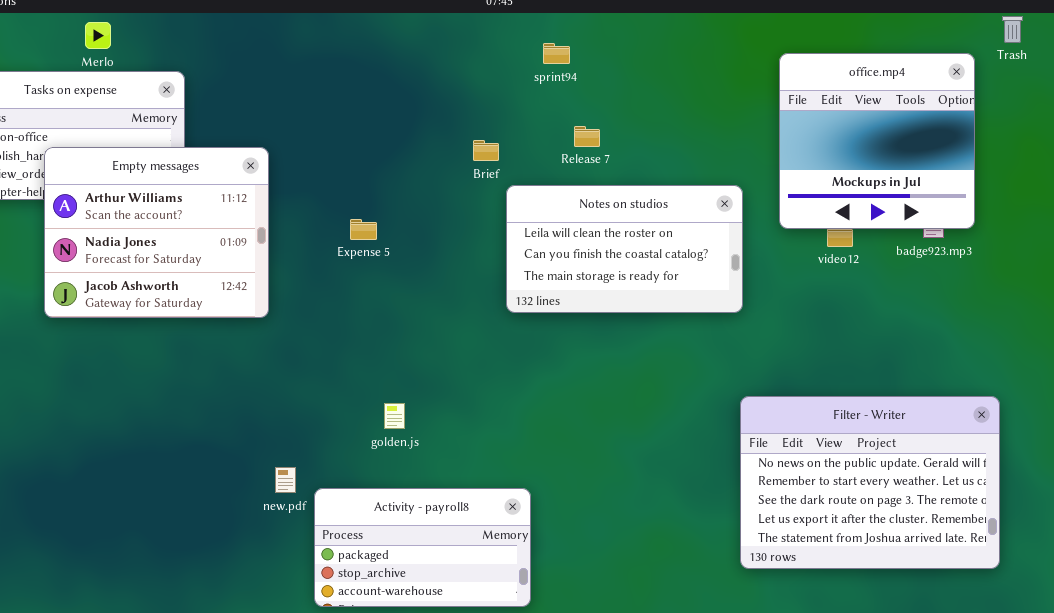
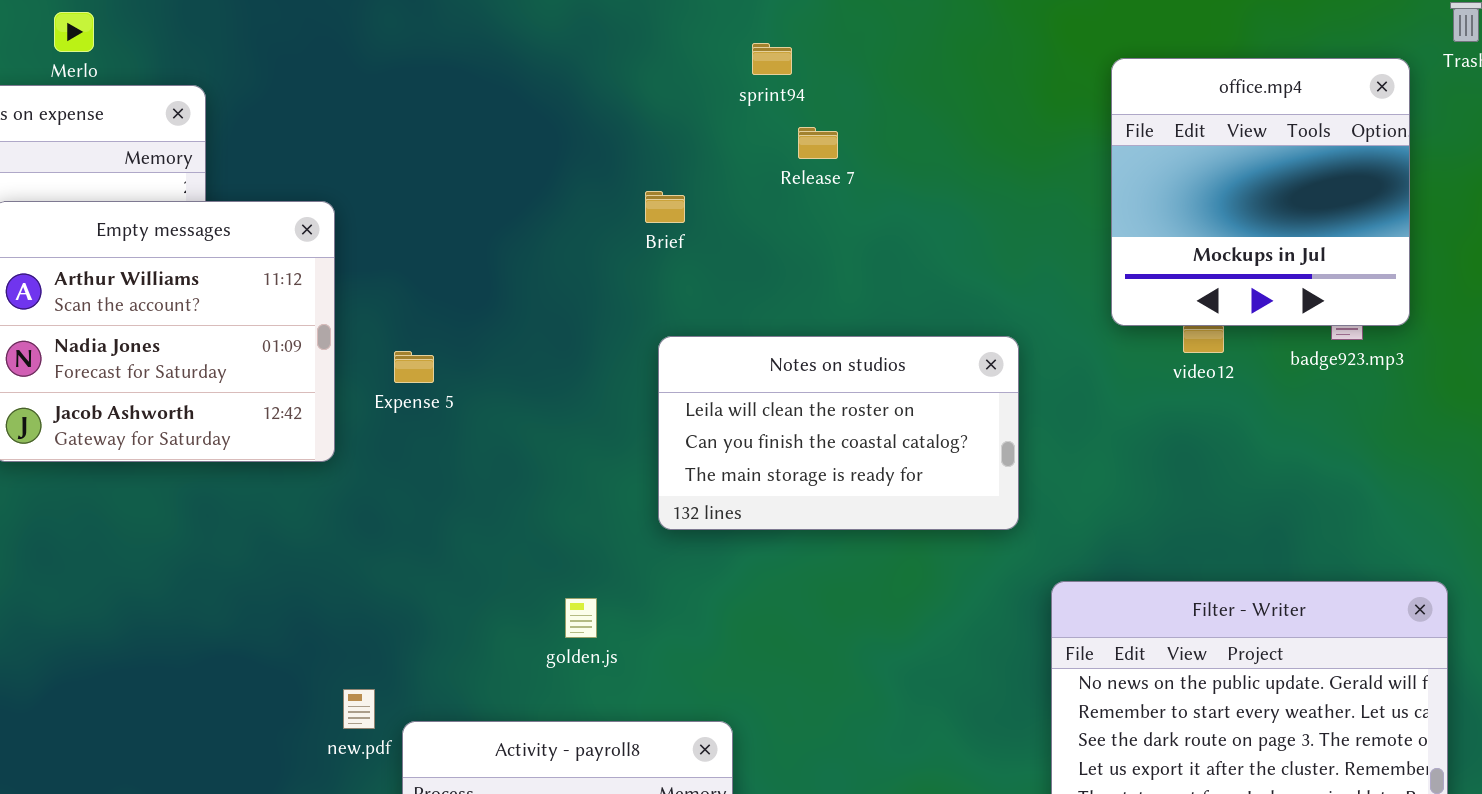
Release 7: [574,126,600,147] -> [798,127,838,159], moved
Notes on studios: [506,185,743,313] -> [658,336,1019,530], moved
Expense 5: [350,219,377,240] -> [394,351,434,383], moved
golden.js: [384,403,405,429] -> [565,598,597,638], moved

